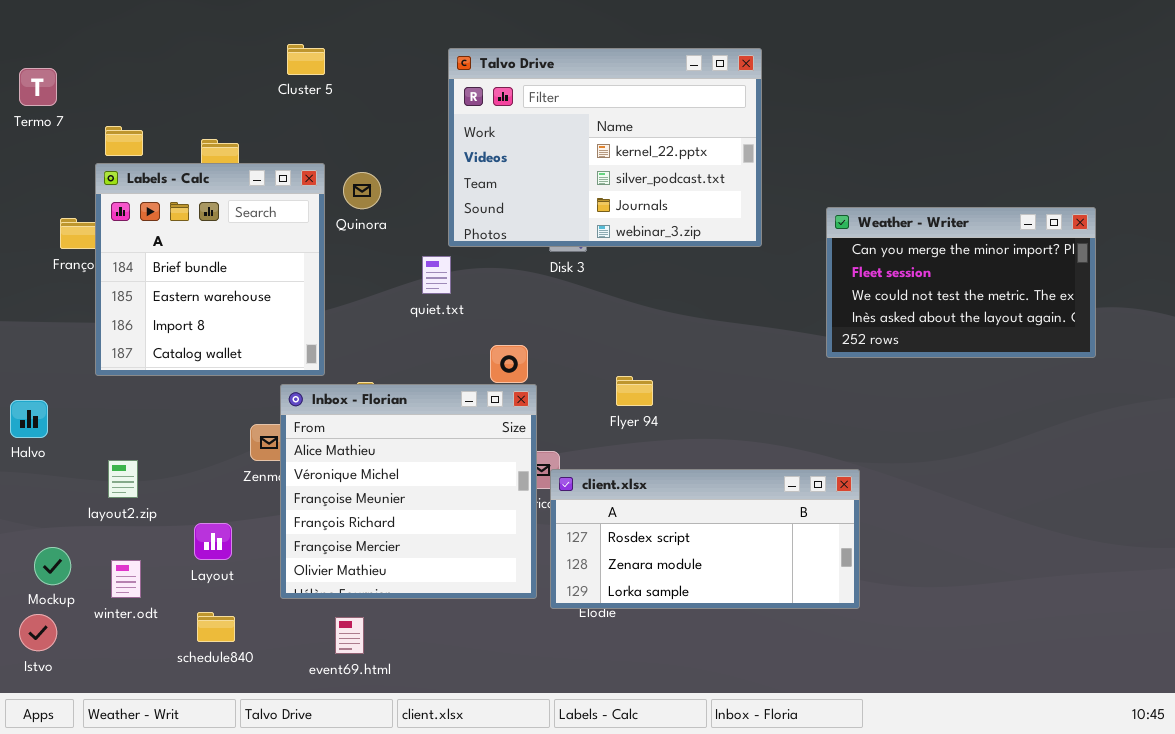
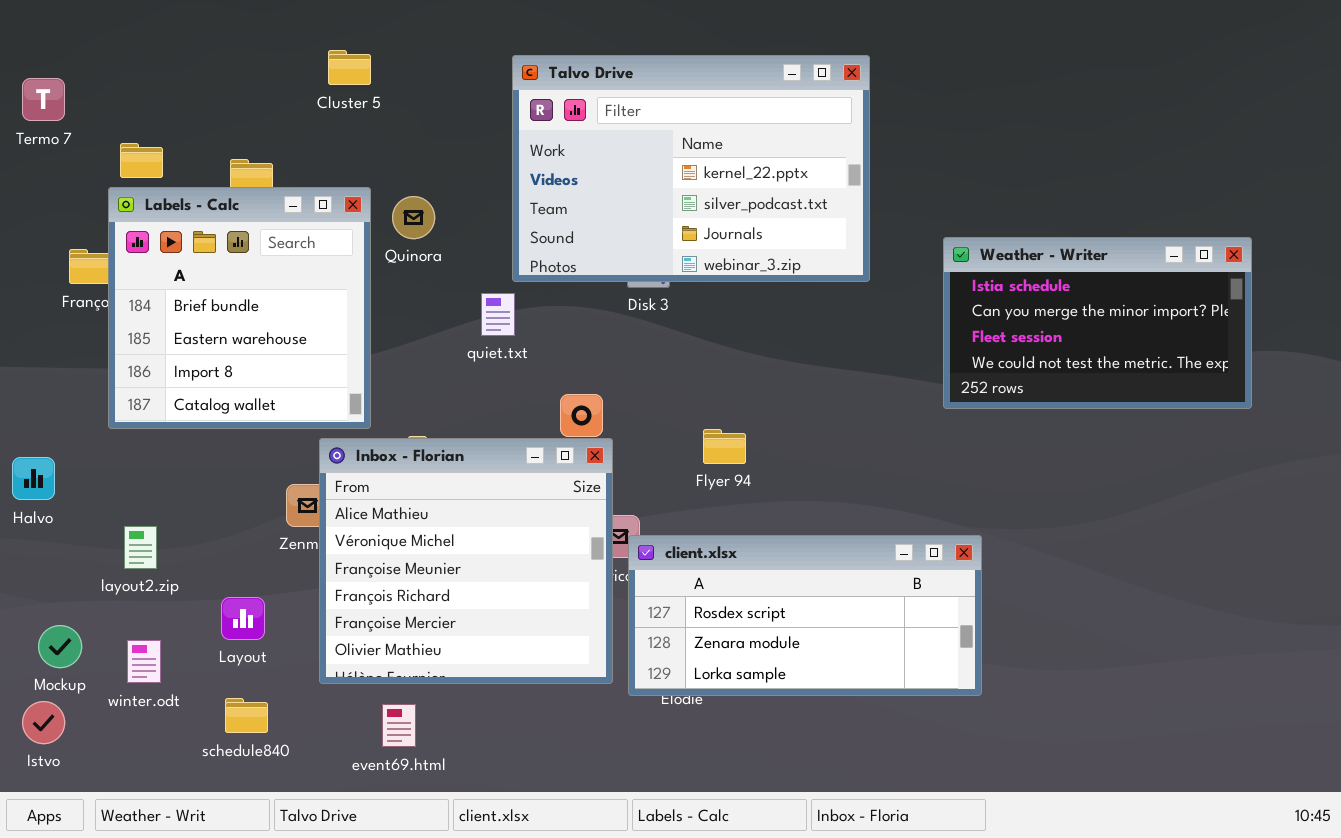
Weather - Writer: [826,207,1096,358] -> [943,237,1252,409], scrolled up 1 row

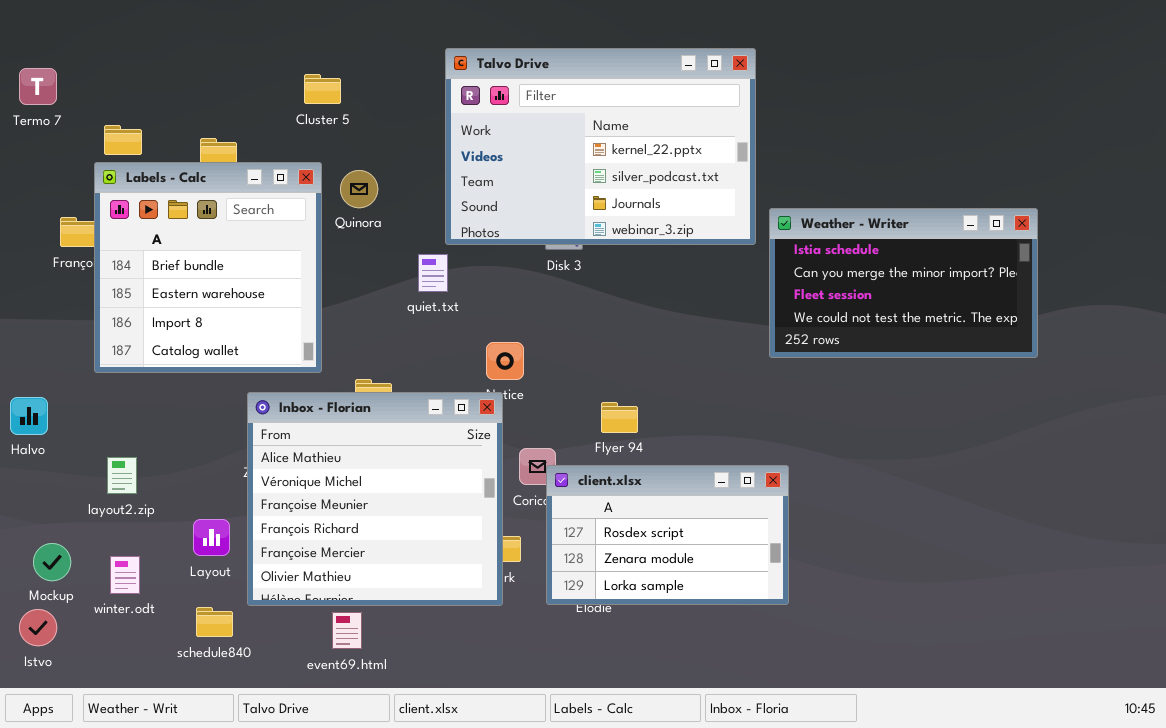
Cluster 5: [328,50,371,85] -> [304,74,341,104], moved
Weather - Writer: [943,237,1252,409] -> [769,208,1038,358], moved
Flyer 94: [703,429,746,464] -> [601,402,638,433], moved
Inbox - Florian: [319,438,613,684] -> [247,392,503,606], moved
client.xlsx: [628,535,982,696] -> [546,465,789,605], resized

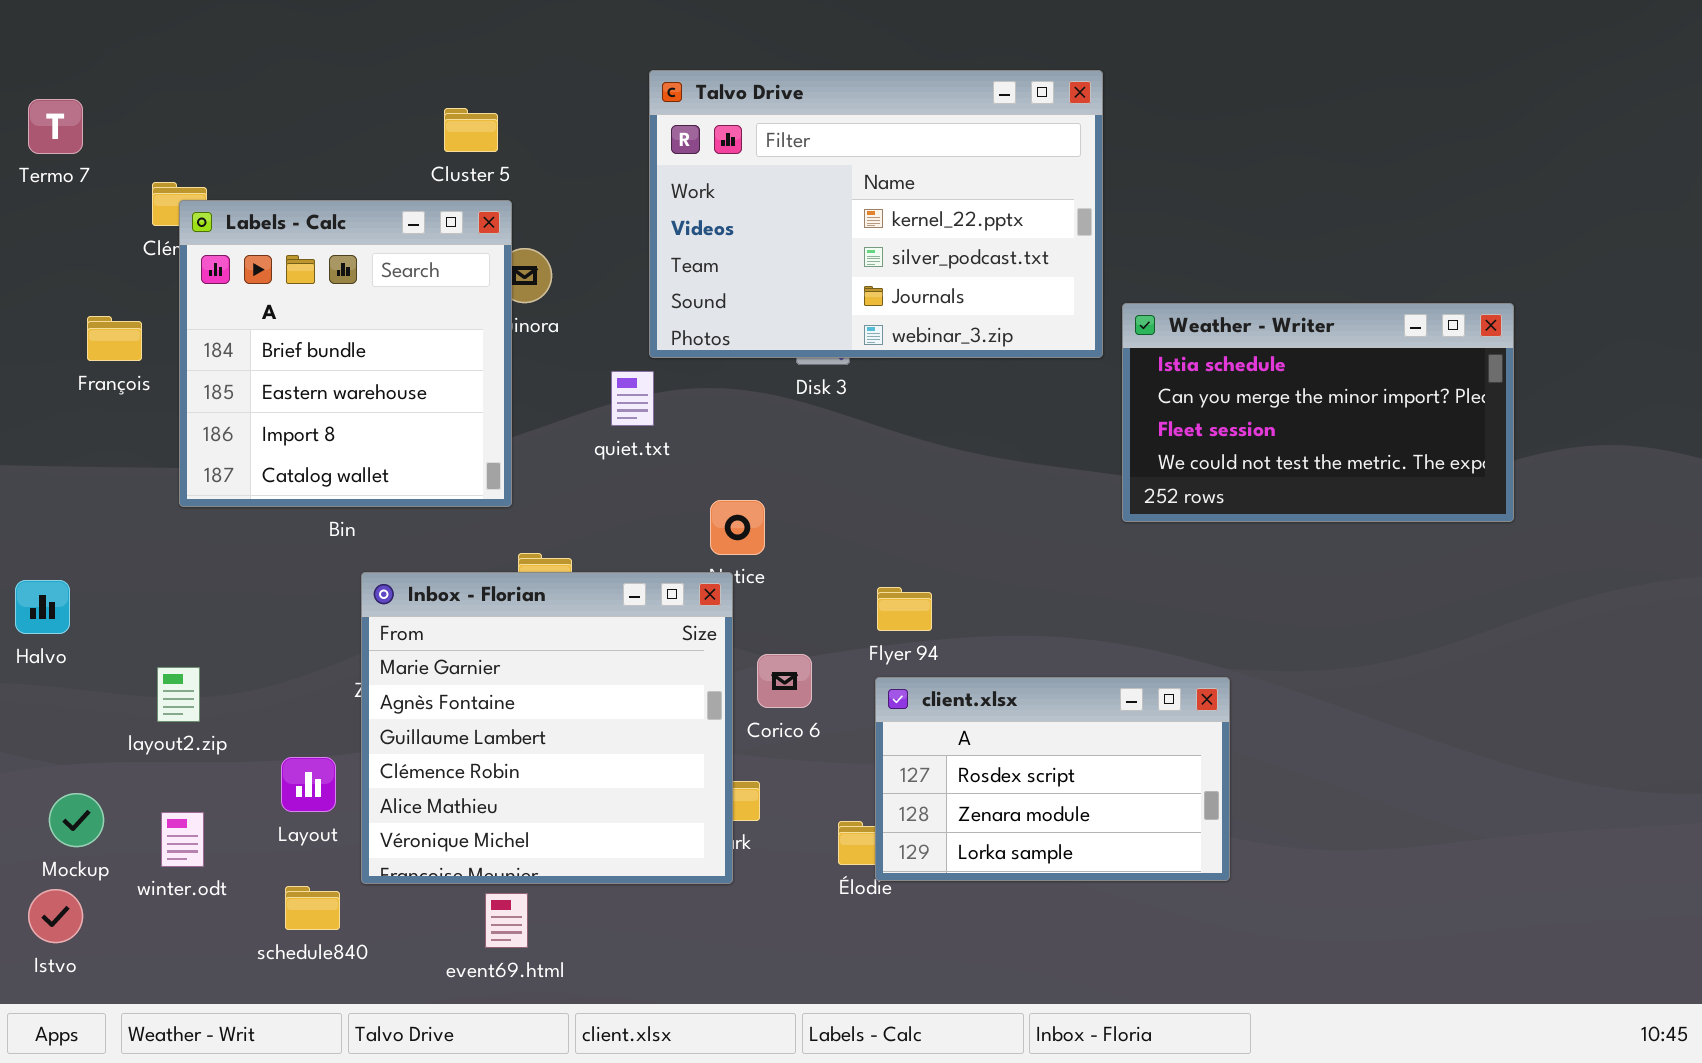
Labels - Calc: [94,162,322,373] -> [179,200,512,507], moved
Inbox - Florian: [247,392,503,606] -> [361,572,733,884], scrolled up 4 rows
client.xlsx: [546,465,789,605] -> [875,677,1230,881], moved

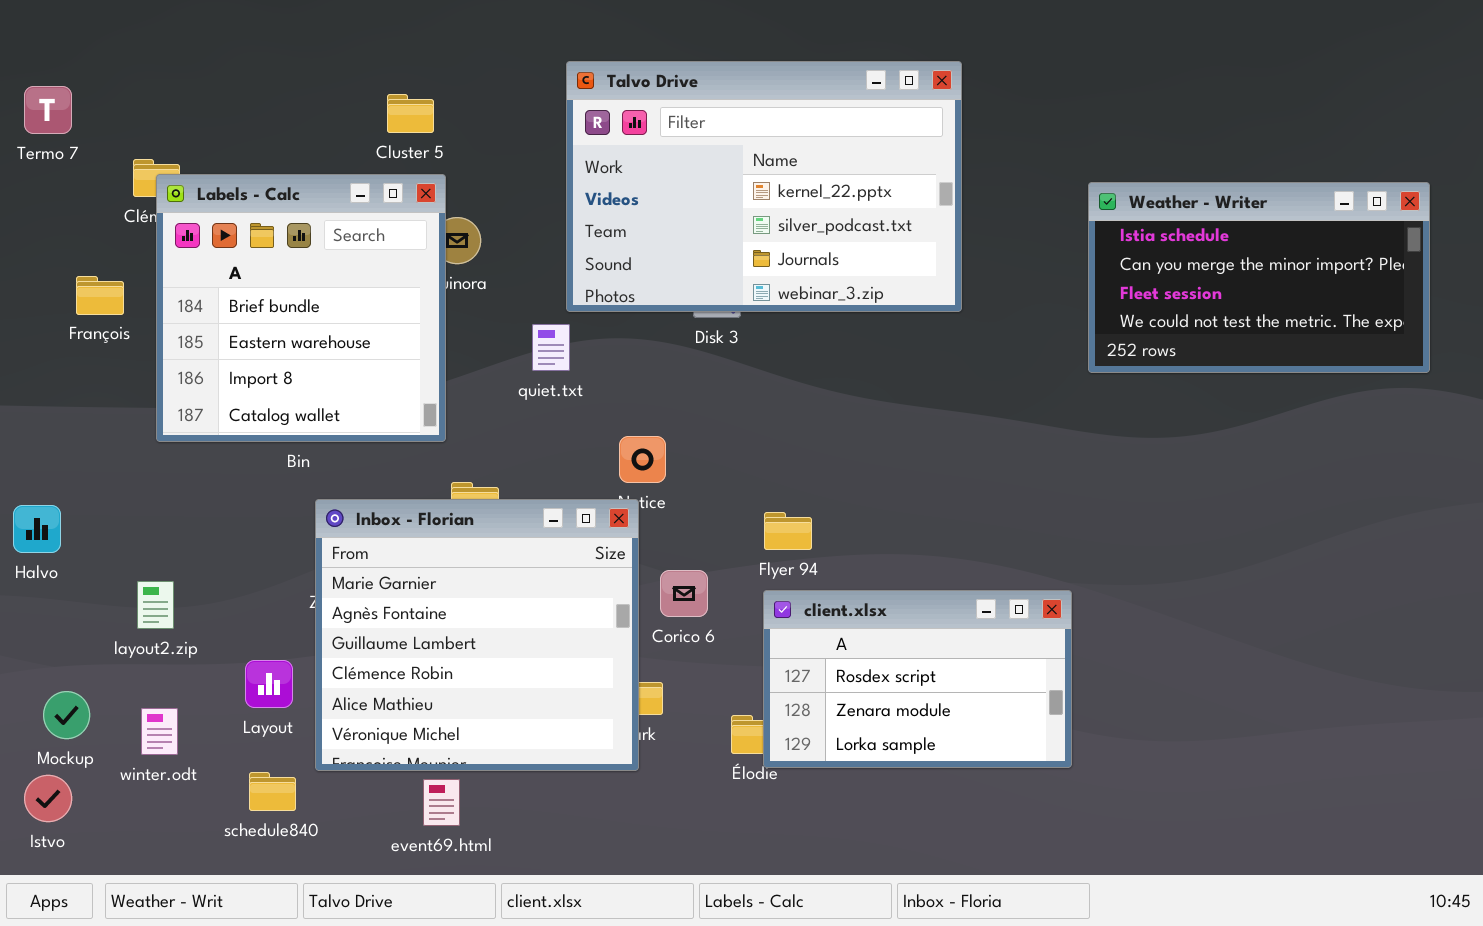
Weather - Writer: [1122,303,1514,522] -> [1088,182,1430,373], moved

